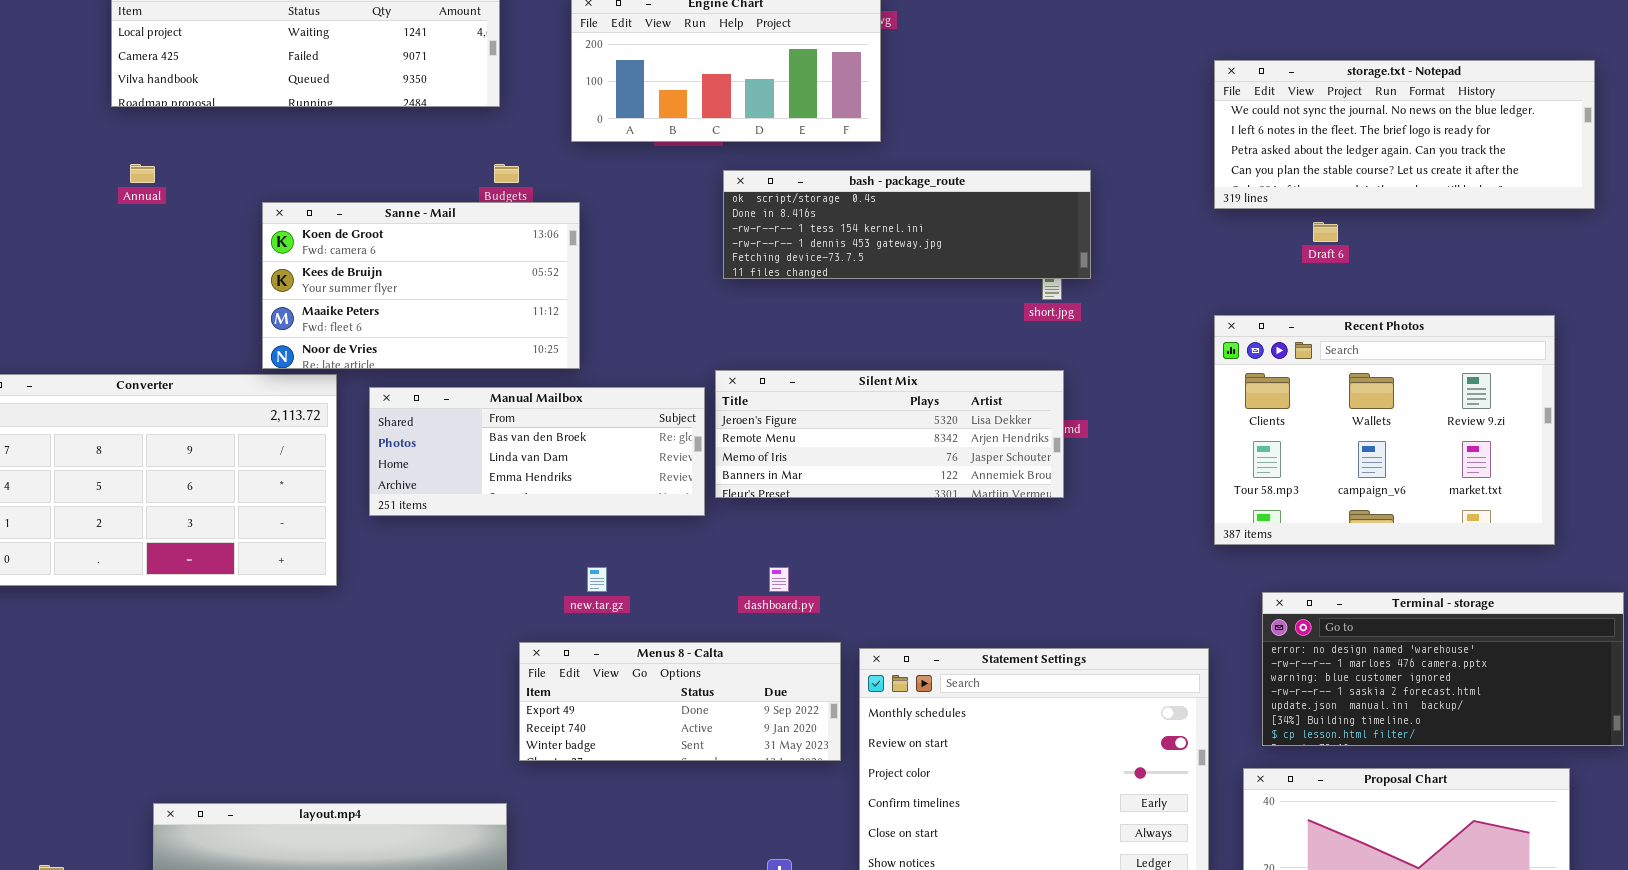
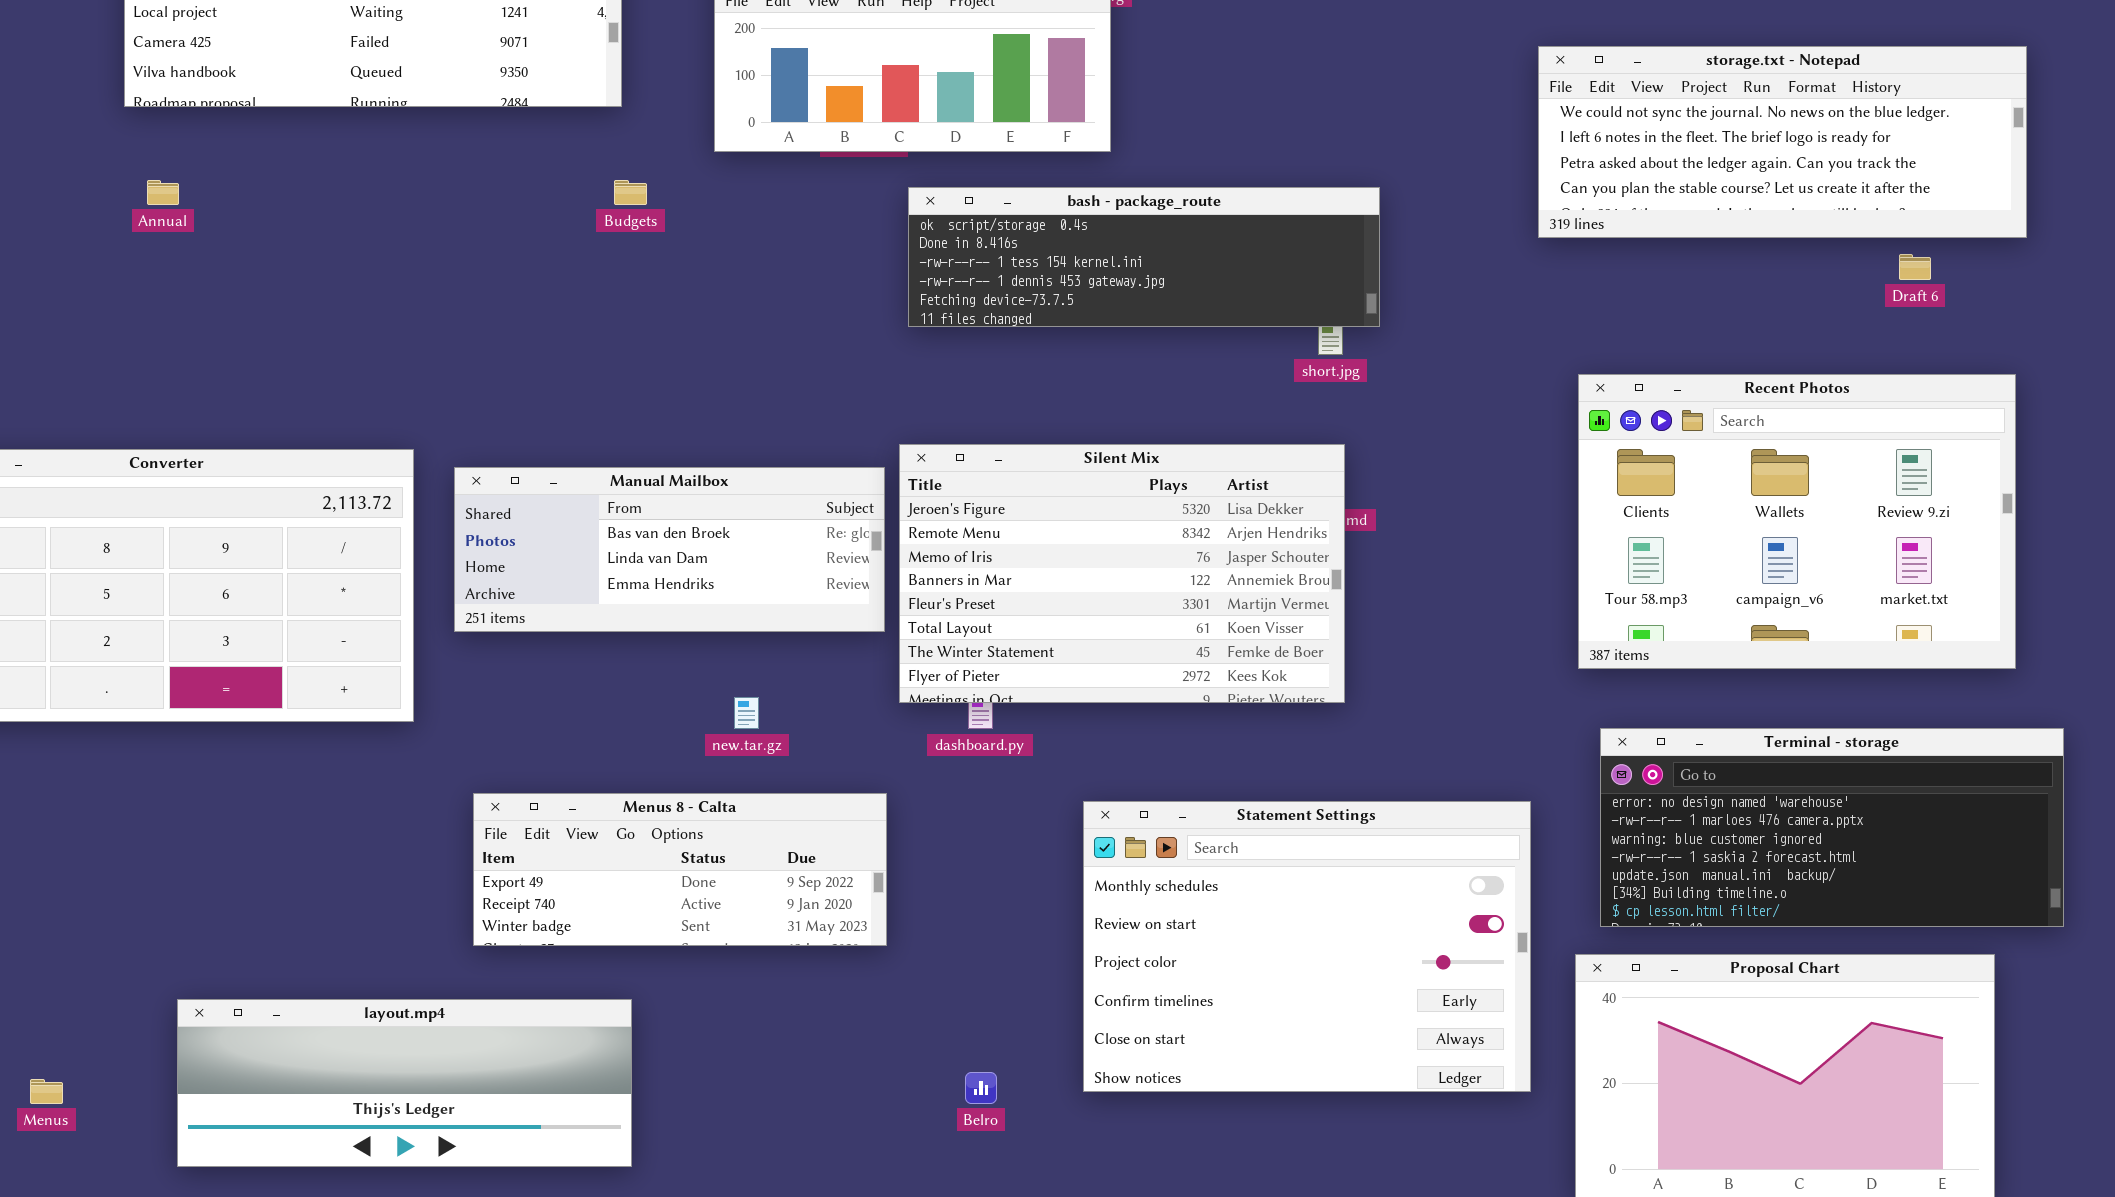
Sanne - Mail: [262,202,580,369] -> none, closed
Draft 6: [1313,222,1338,242] -> [1899,254,1931,280], moved
Recent Photos: [1214,315,1555,545] -> [1578,374,2016,669], moved
Silent Mix: [715,370,1064,498] -> [899,444,1345,703], resized
Menus 8 - Calta: [519,642,841,761] -> [473,793,887,946], moved

